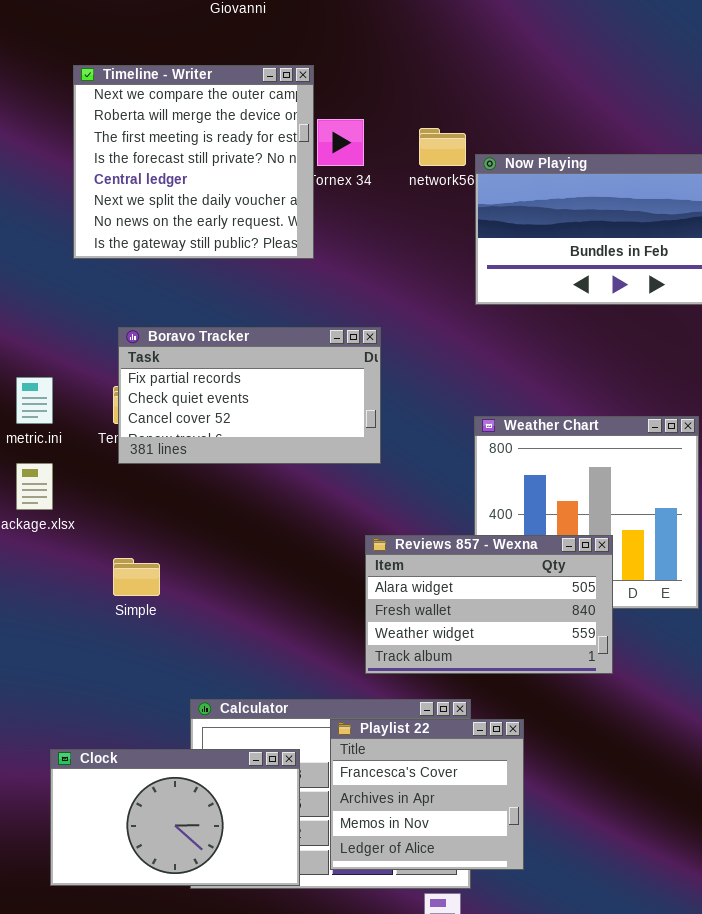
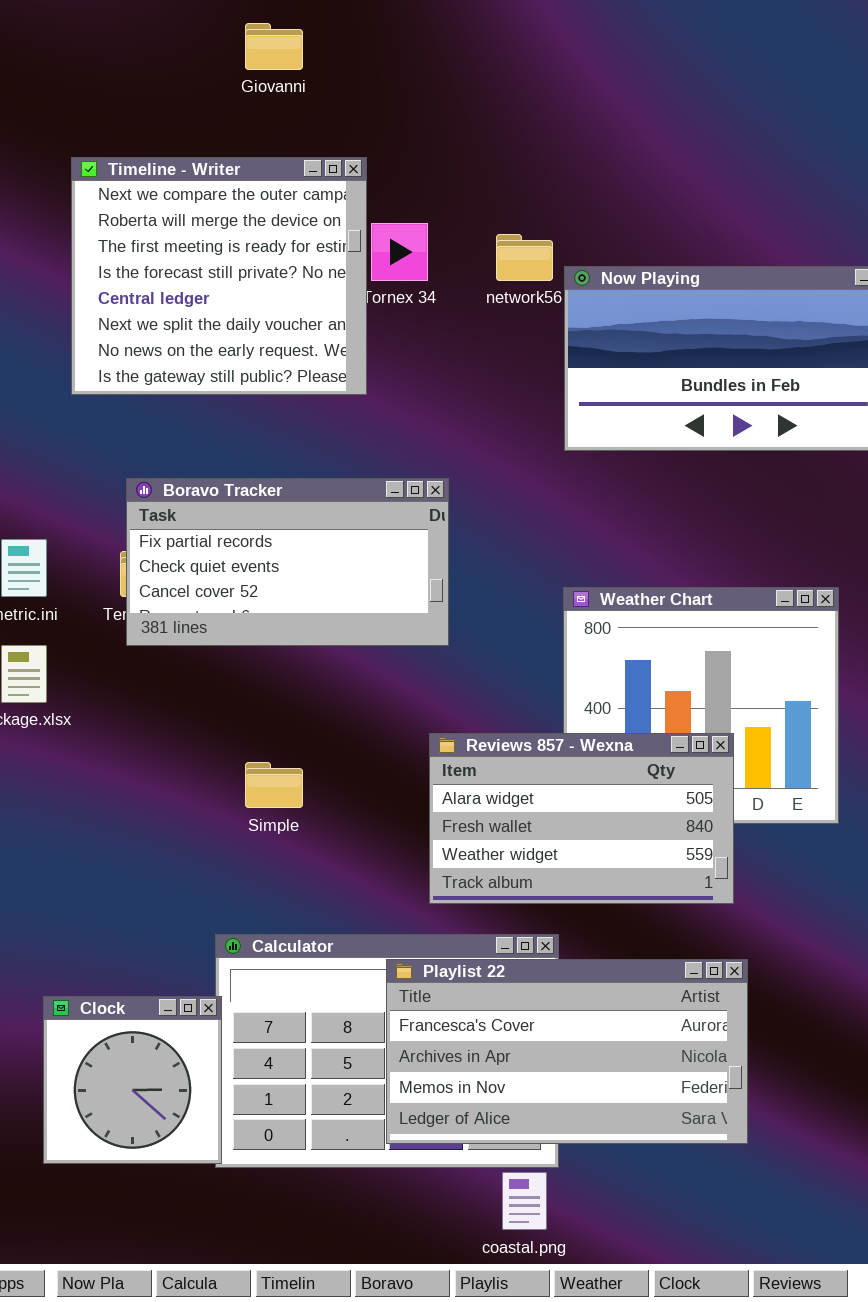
Simple: [113,558,160,596] -> [245,762,303,808], moved
Playlist 22: [330,719,524,870] -> [386,959,748,1144], resized
Clock: [50,749,300,886] -> [43,996,222,1164], resized

